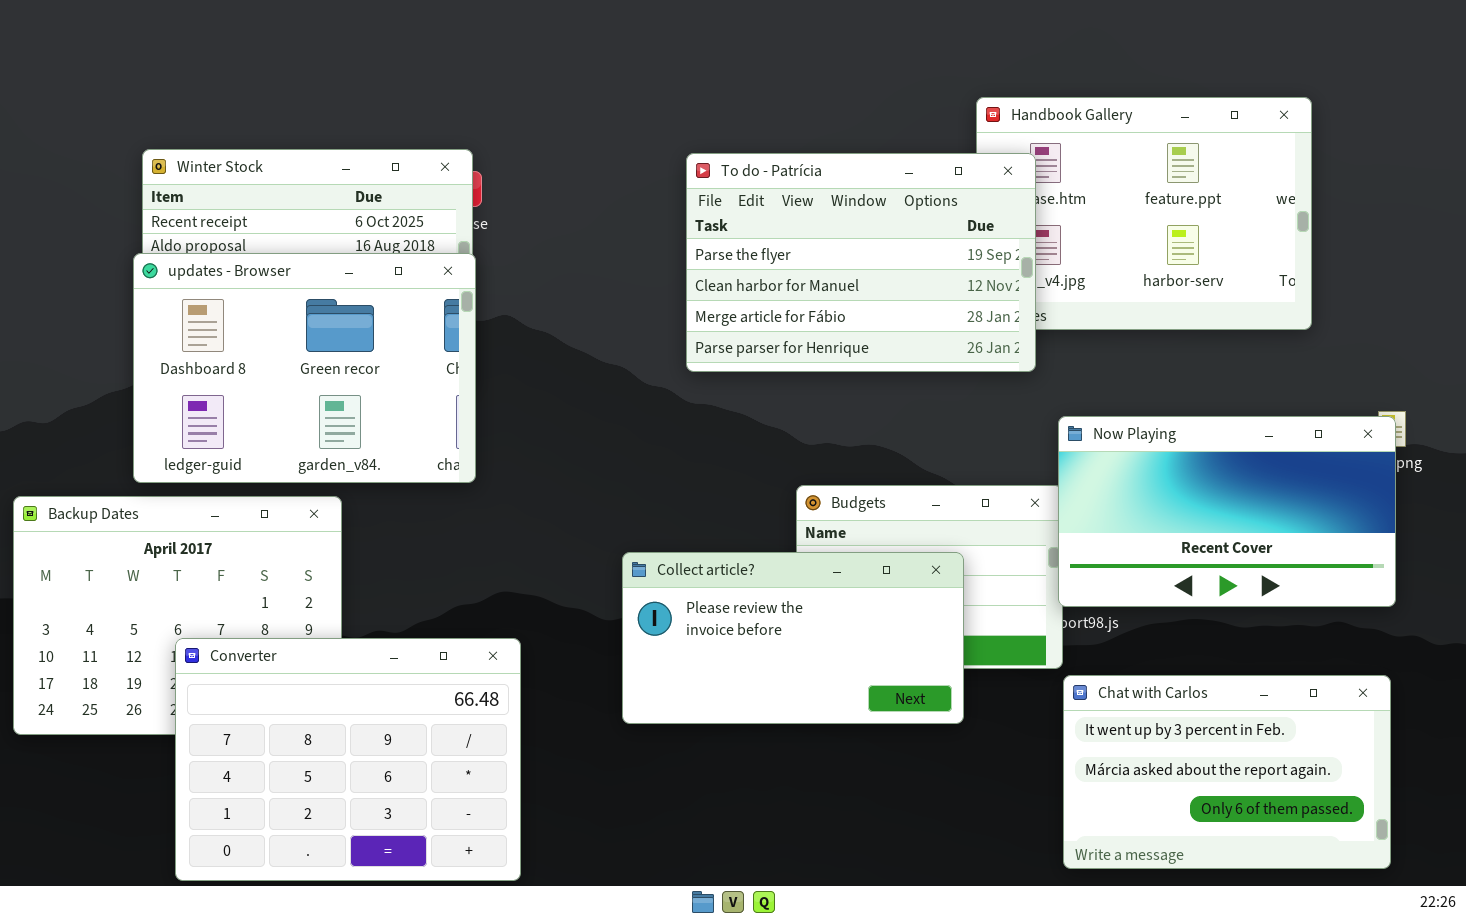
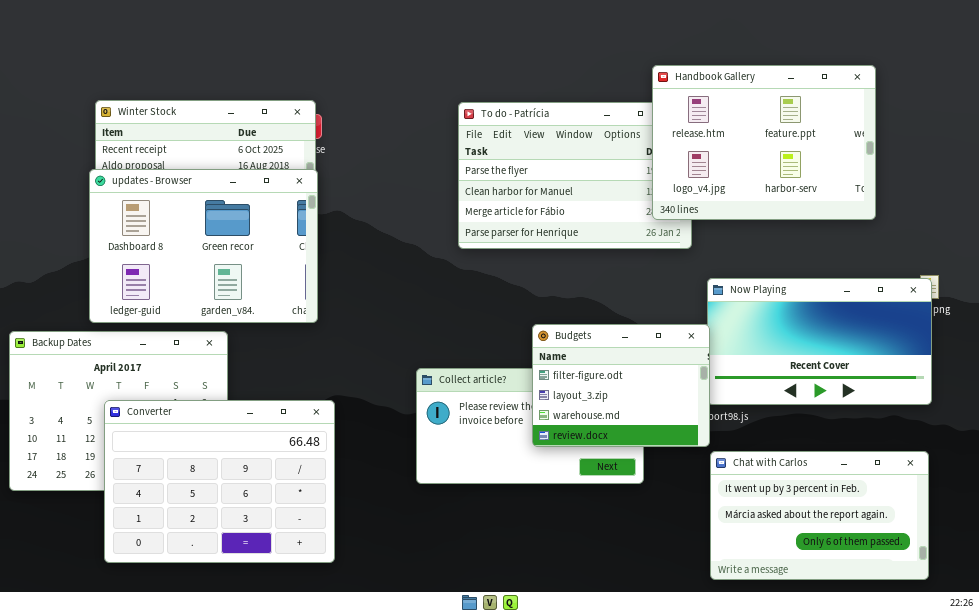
Handbook Gallery: [976,97,1312,330] -> [652,65,876,220], raised
Budgets: [796,485,1063,669] -> [532,324,710,447], raised
Converter: [175,638,521,881] -> [104,400,335,563], moved

